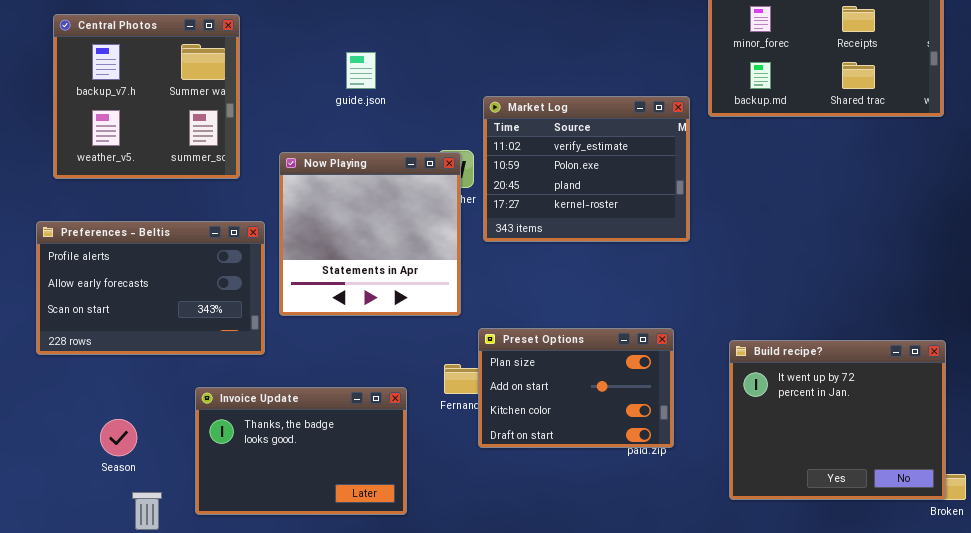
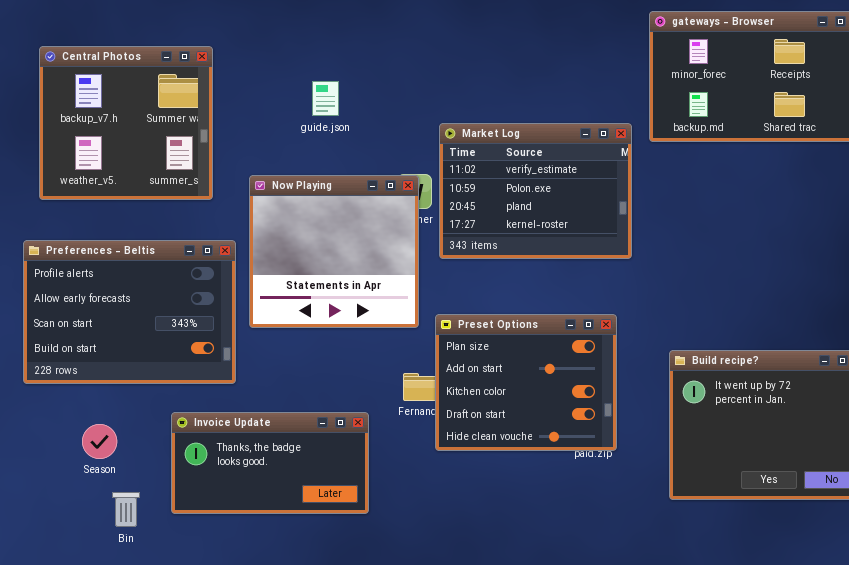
Preferences - Beltis: [36,221,265,355] -> [23,240,236,384], resized
Preset Options: [478,328,674,448] -> [435,314,617,451], resized
Invoice Update: [195,387,407,515] -> [171,412,369,514], resized

